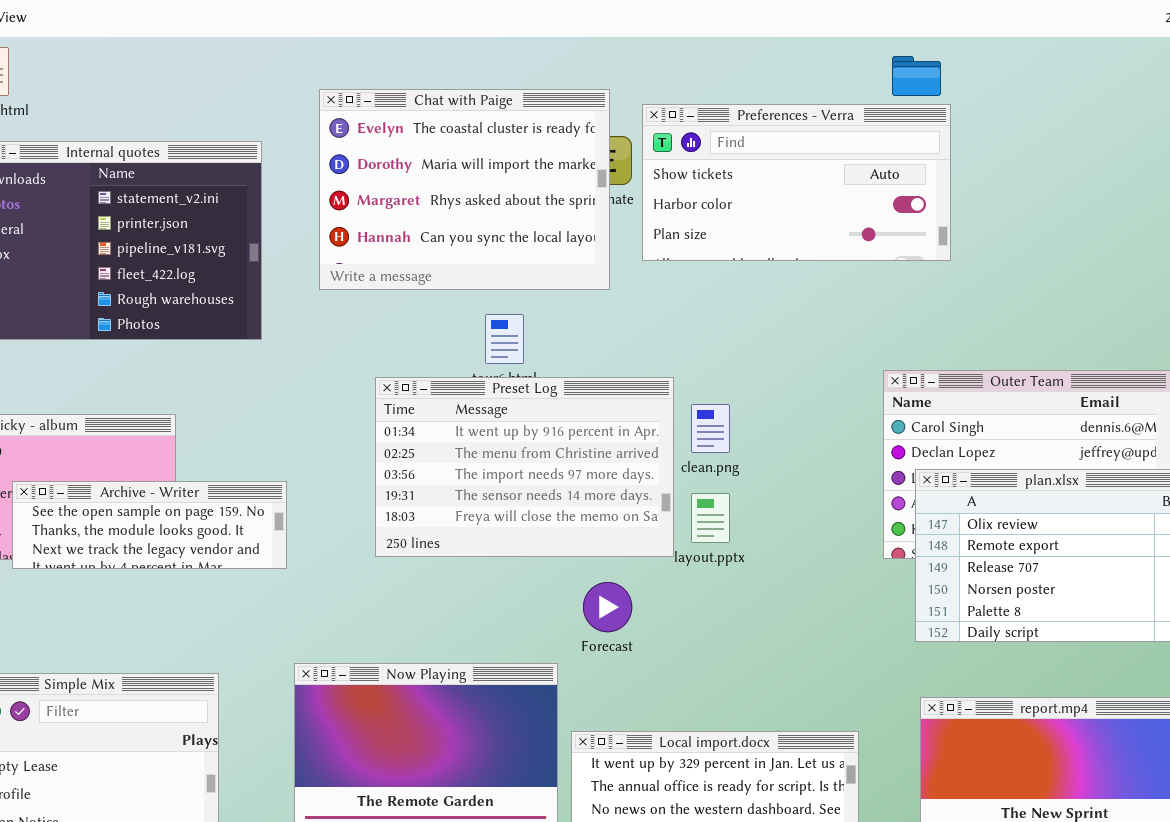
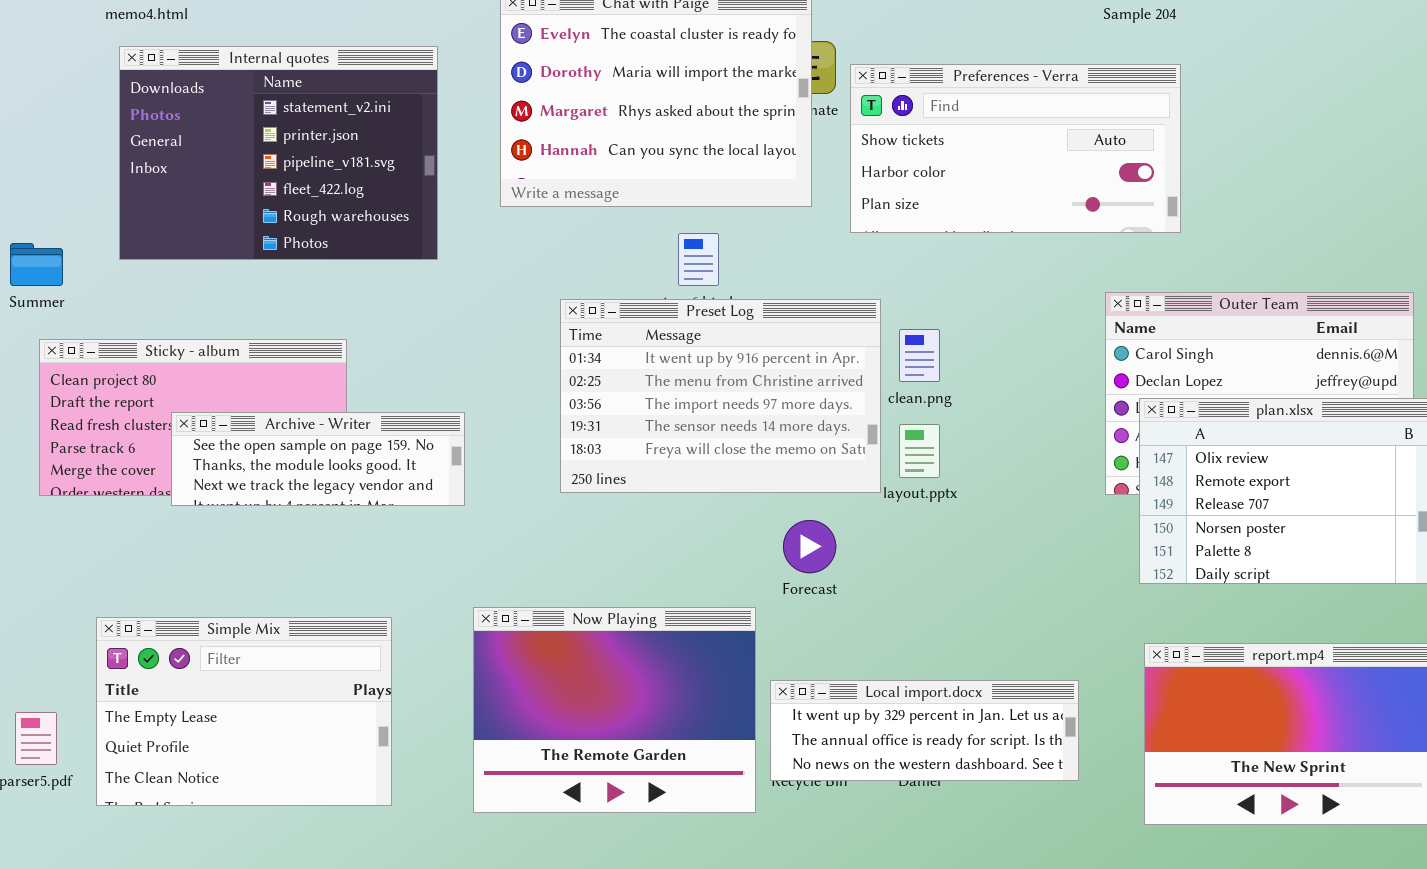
Preferences - Verra: [642,104,951,261] -> [850,64,1181,233], moved

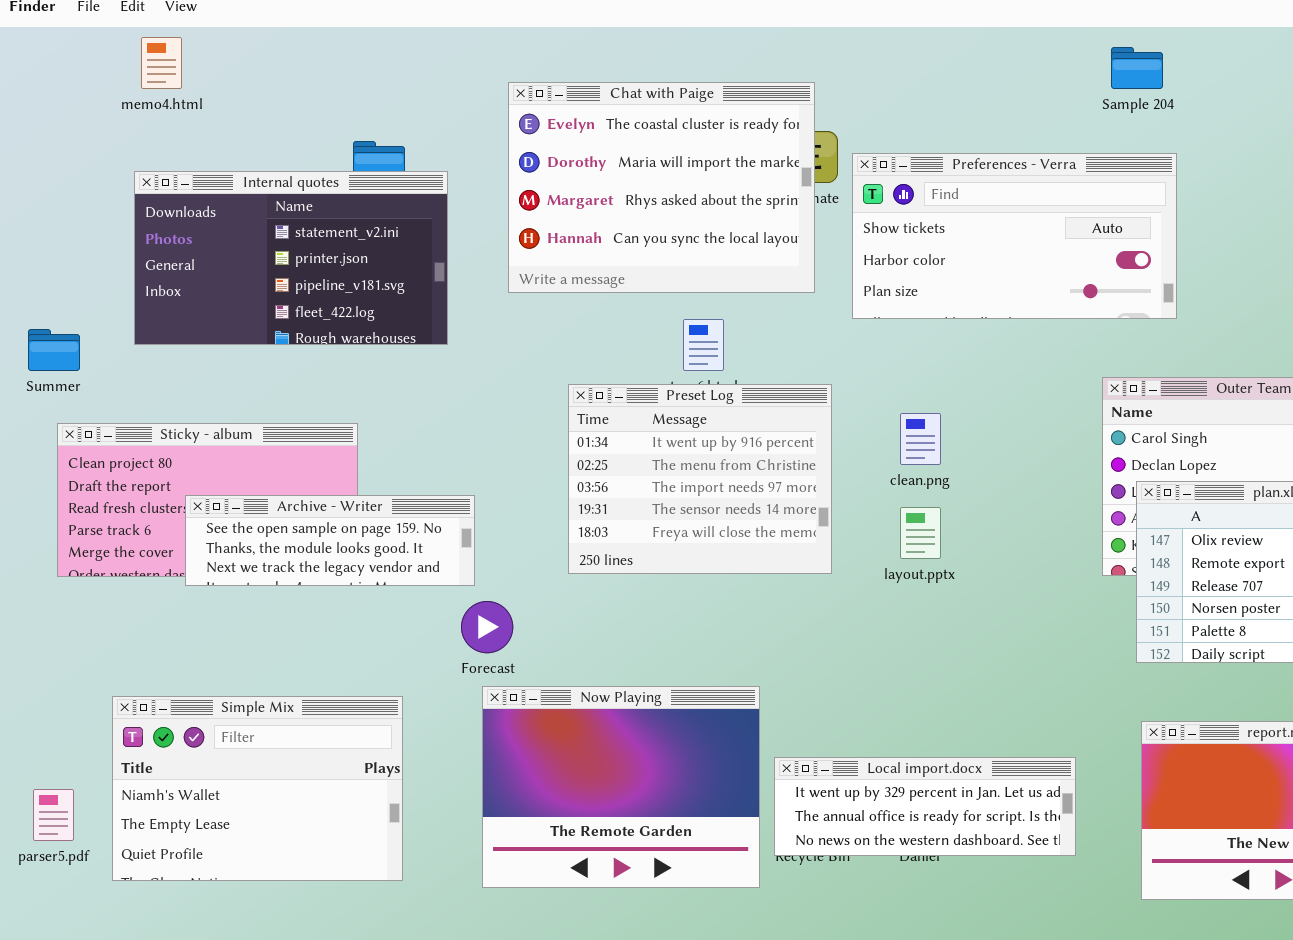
Internal quotes: [119,46,438,260] -> [134,171,448,345], resized
Preset Log: [560,299,881,493] -> [568,384,832,574], resized
Forecast: [783,520,836,573] -> [461,601,513,653], moved
Simple Mix: [96,617,392,806] -> [112,696,403,881], scrolled up 1 row

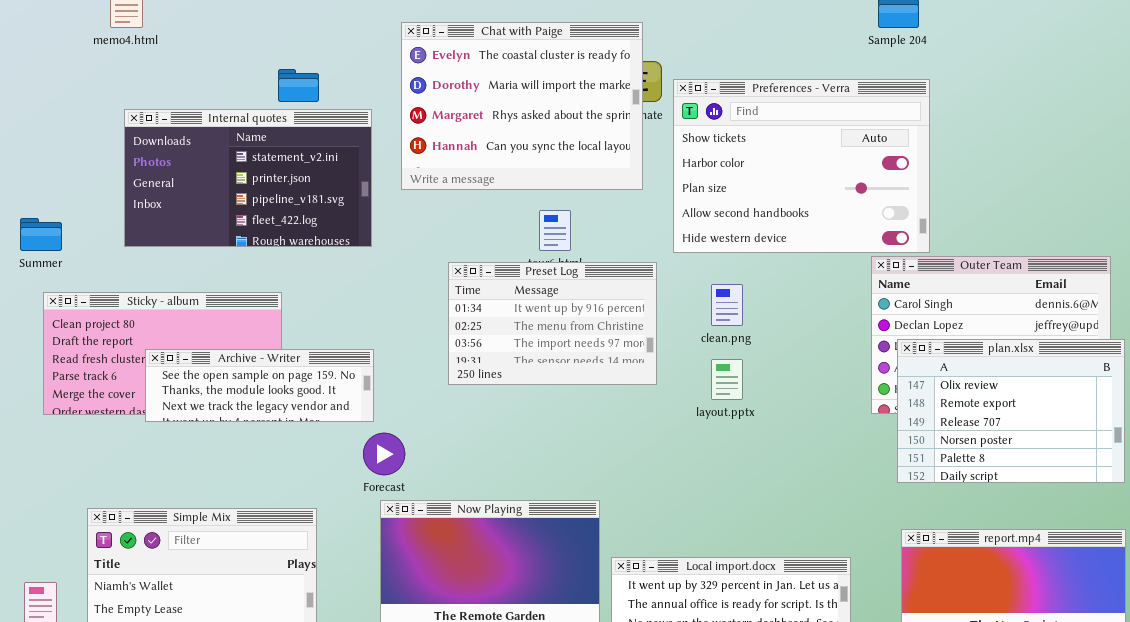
Preferences - Verra: [852,153,1177,319] -> [673,79,930,253], resized
Internal quotes: [134,171,448,345] -> [124,109,372,247], moved
Preset Log: [568,384,832,574] -> [448,262,657,385], resized

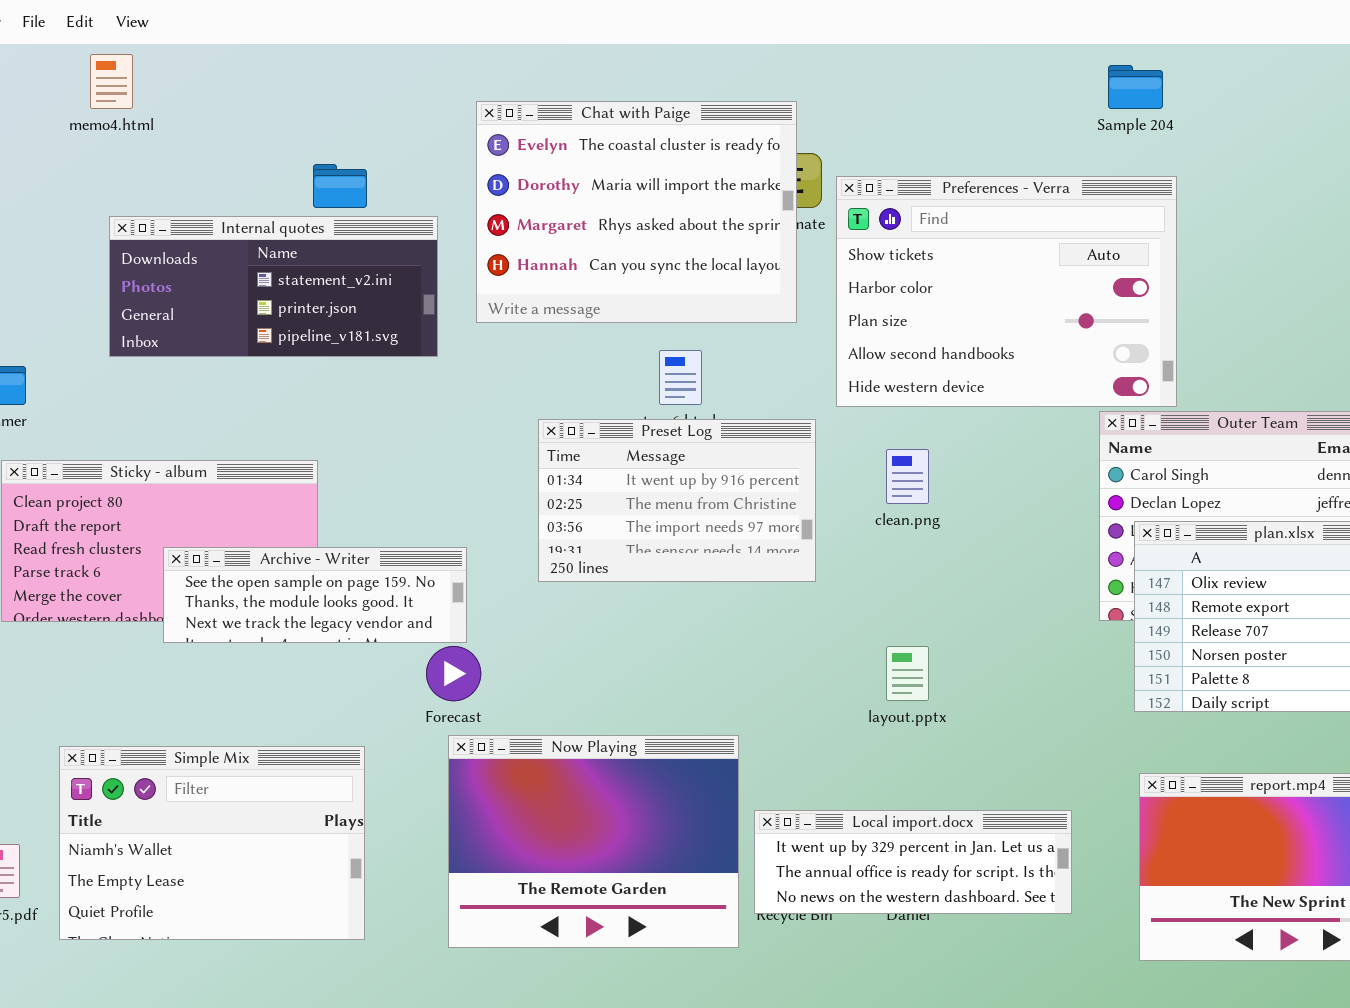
Internal quotes: [124,109,372,247] -> [109,216,438,357], resized
Archive - Writer: [145,349,374,422] -> [163,547,467,643], moved
layout.pptx: [711,359,743,400] -> [886,646,929,701], moved

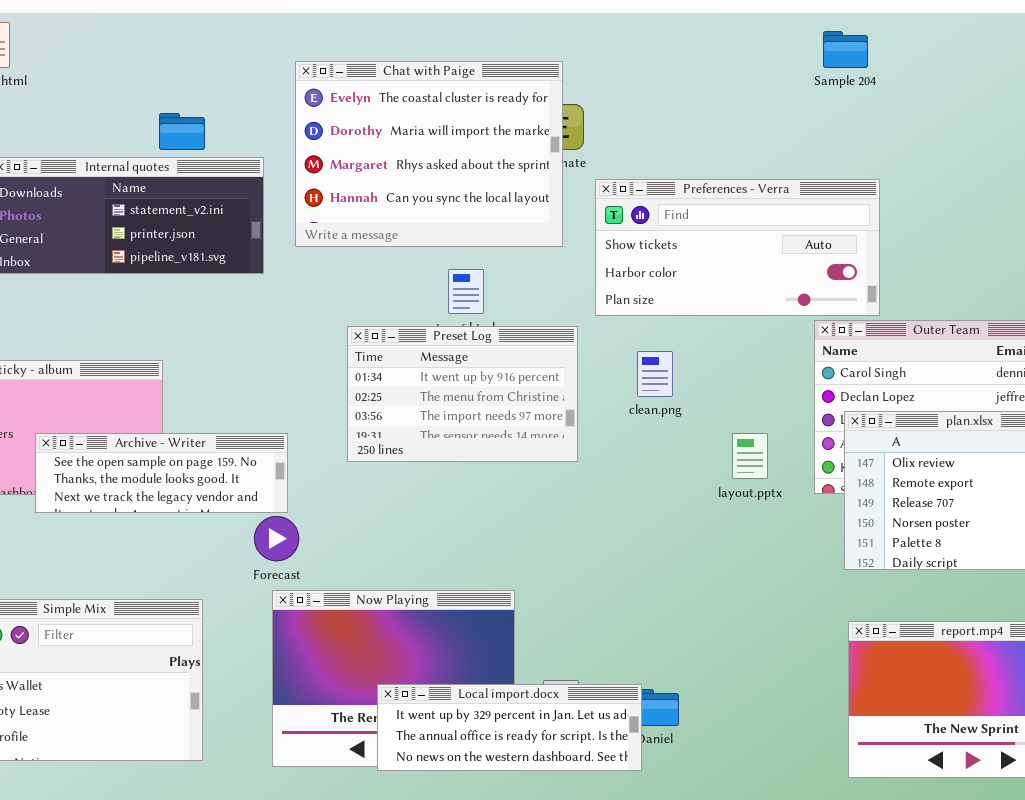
Preferences - Verra: [836,176,1177,407] -> [595,179,880,316], resized
layout.pptx: [886,646,929,701] -> [732,433,768,479], moved
Local import.docx: [754,810,1072,914] -> [377,684,642,771], moved

